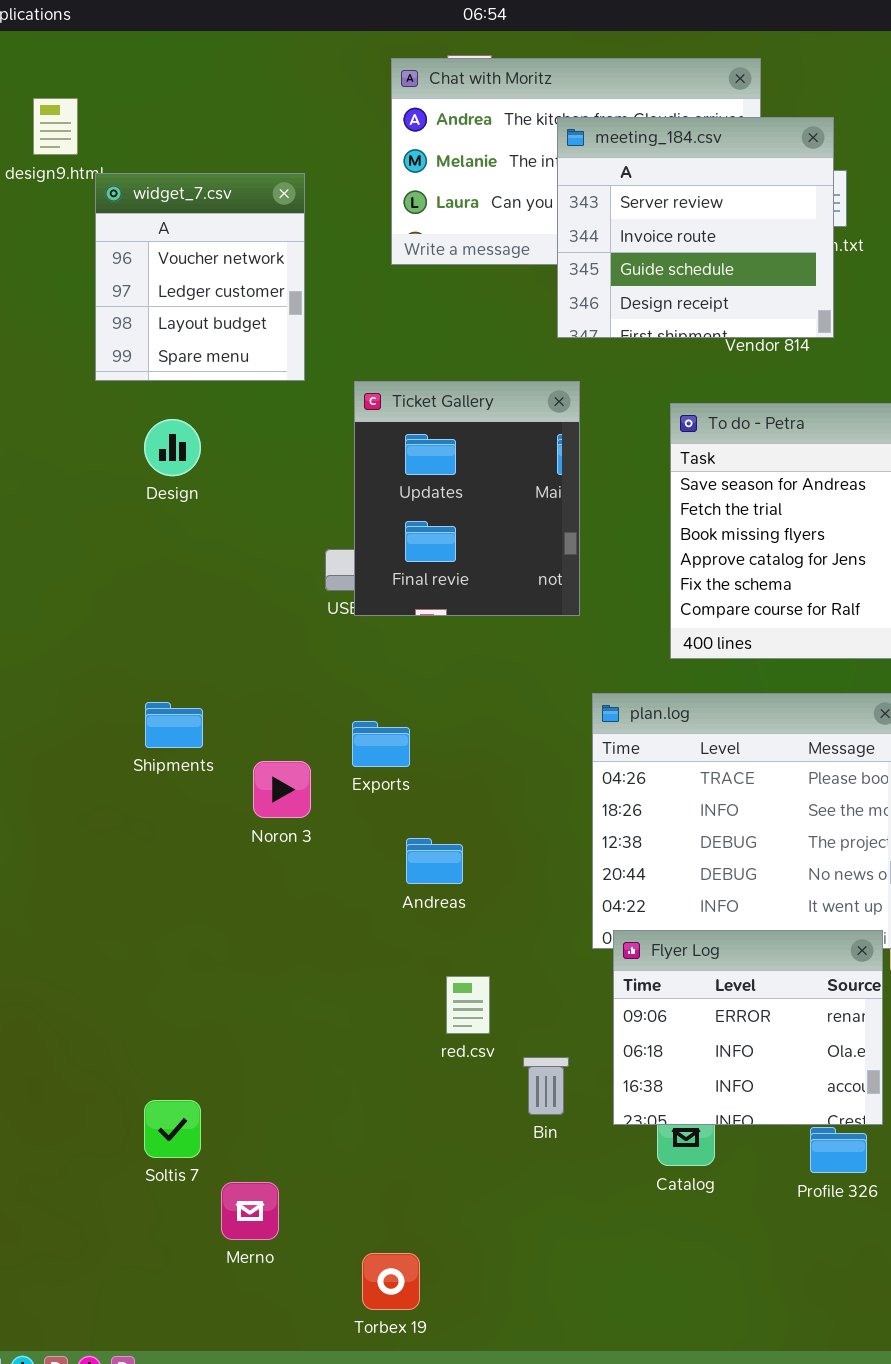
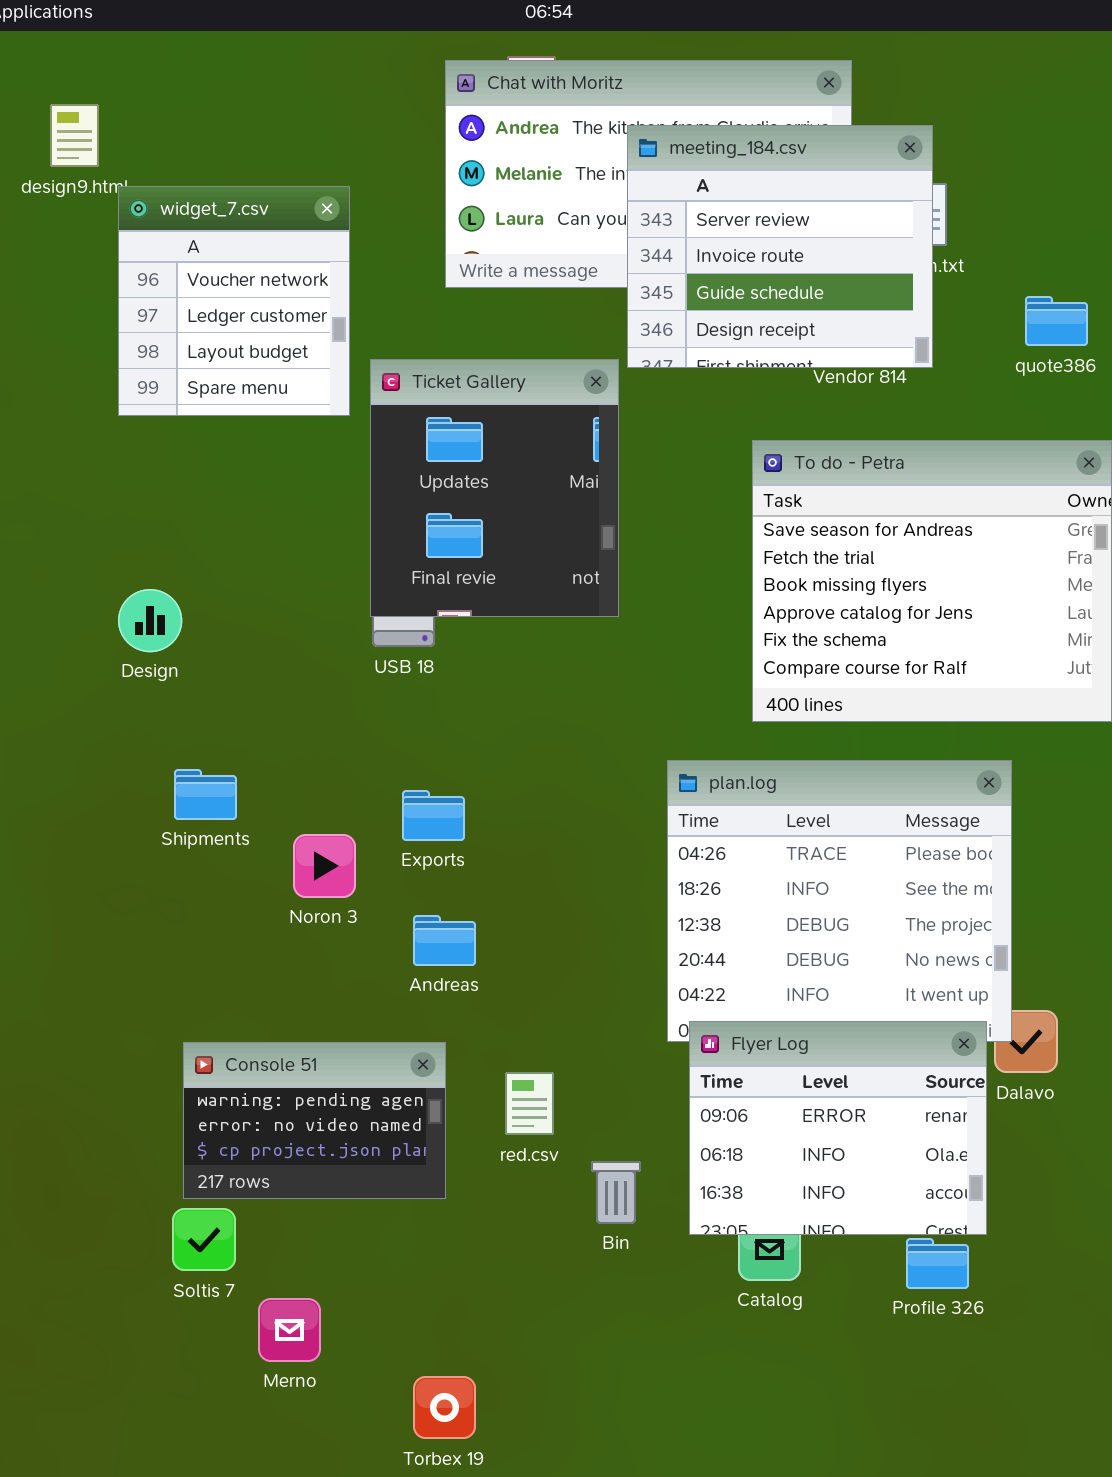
Ticket Gallery: [354,381,580,616] -> [370,359,619,617], moved
Design: [144,419,201,476] -> [118,589,182,652], moved
Andreas: [406,838,463,884] -> [413,915,476,966], moved
Console 51: none -> [183,1042,446,1199], opened

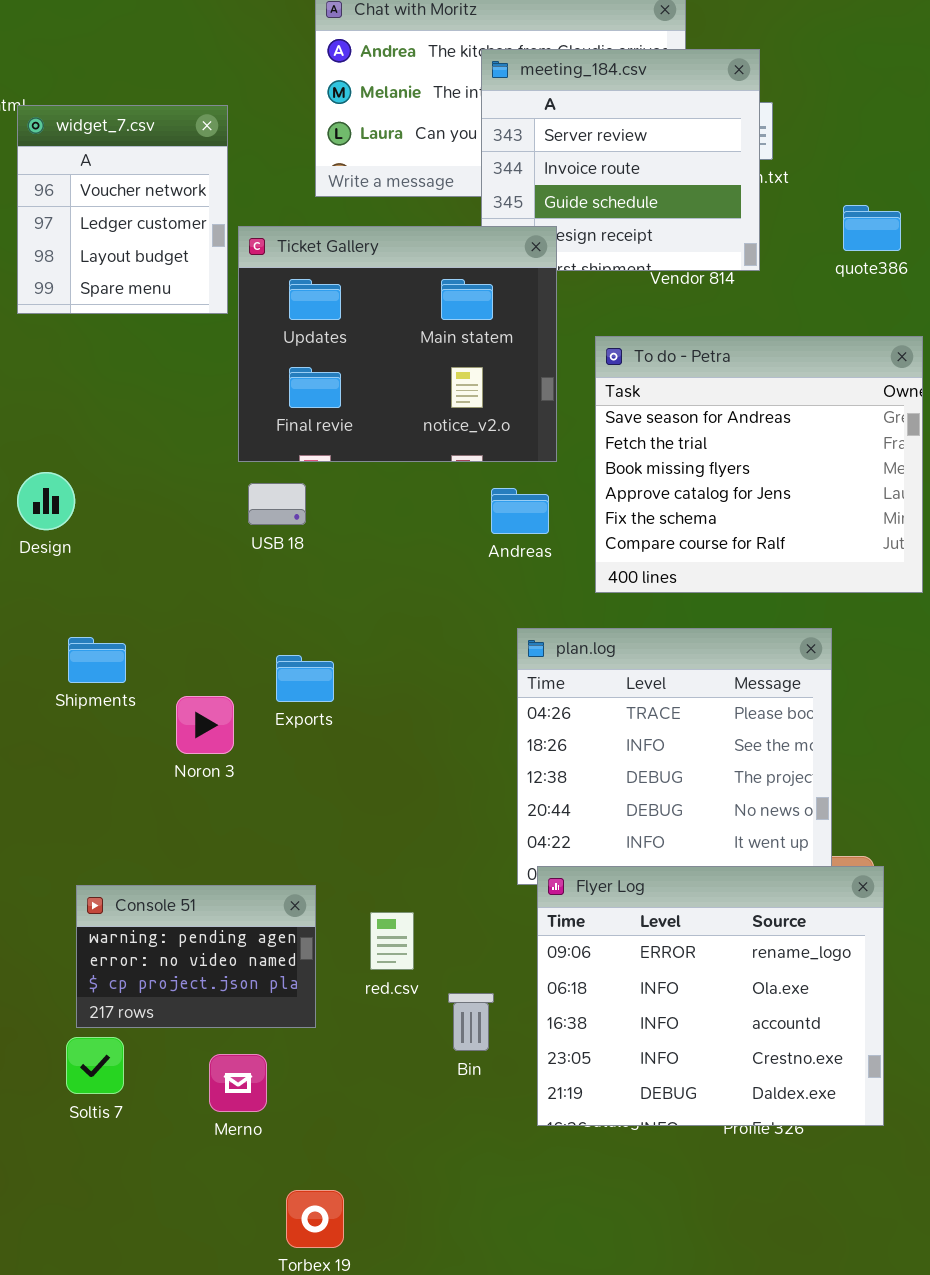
Ticket Gallery: [370,359,619,617] -> [238,226,557,462], moved, resized
Andreas: [413,915,476,966] -> [491,488,549,534], moved
Flyer Log: [689,1021,987,1235] -> [537,866,884,1126], resized
Merno: [258,1298,321,1362] -> [209,1054,267,1112], moved

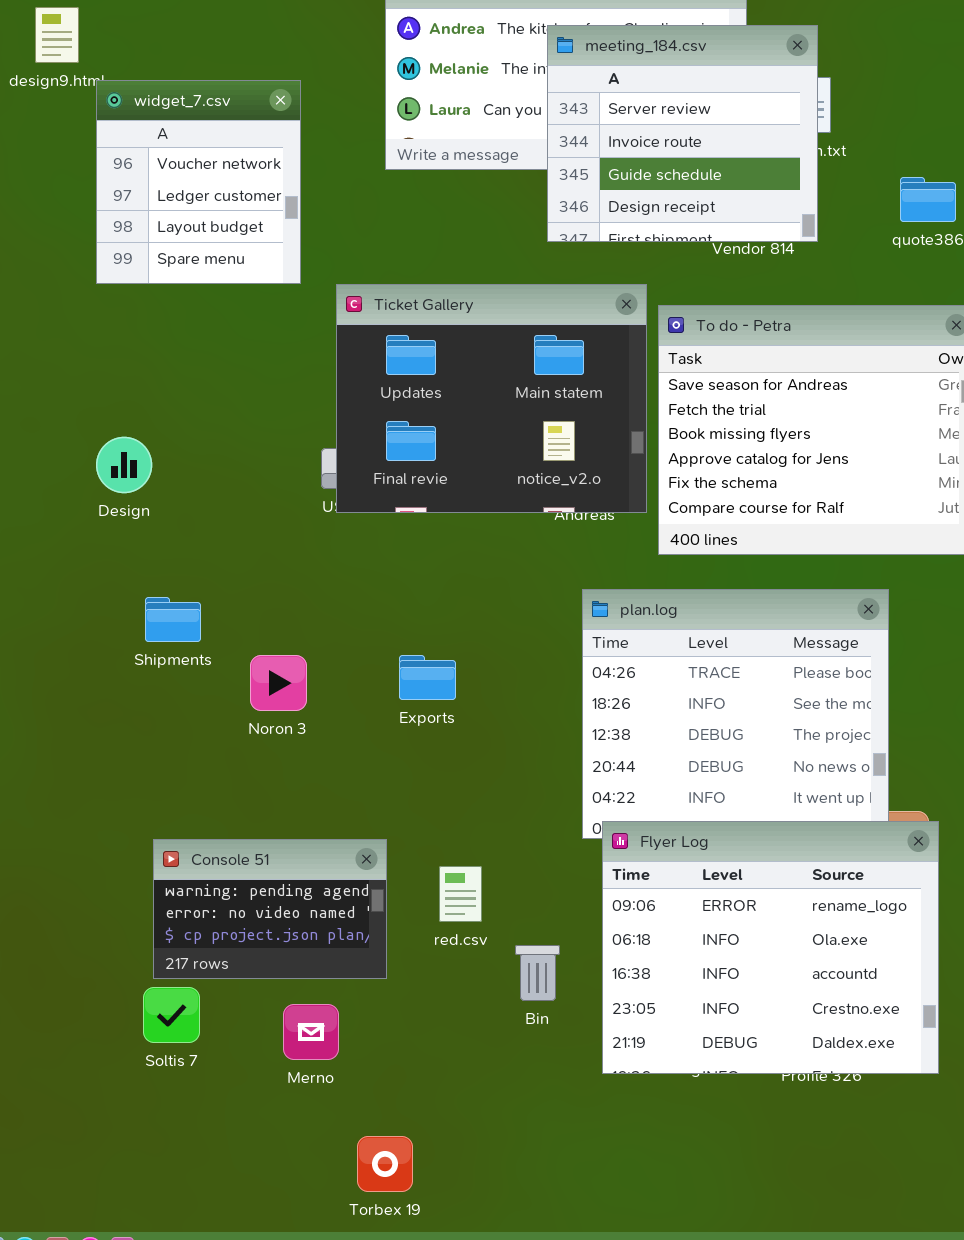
Ticket Gallery: [238,226,557,462] -> [336,284,647,513], moved
Exports: [276,655,334,702] -> [399,655,456,700], moved

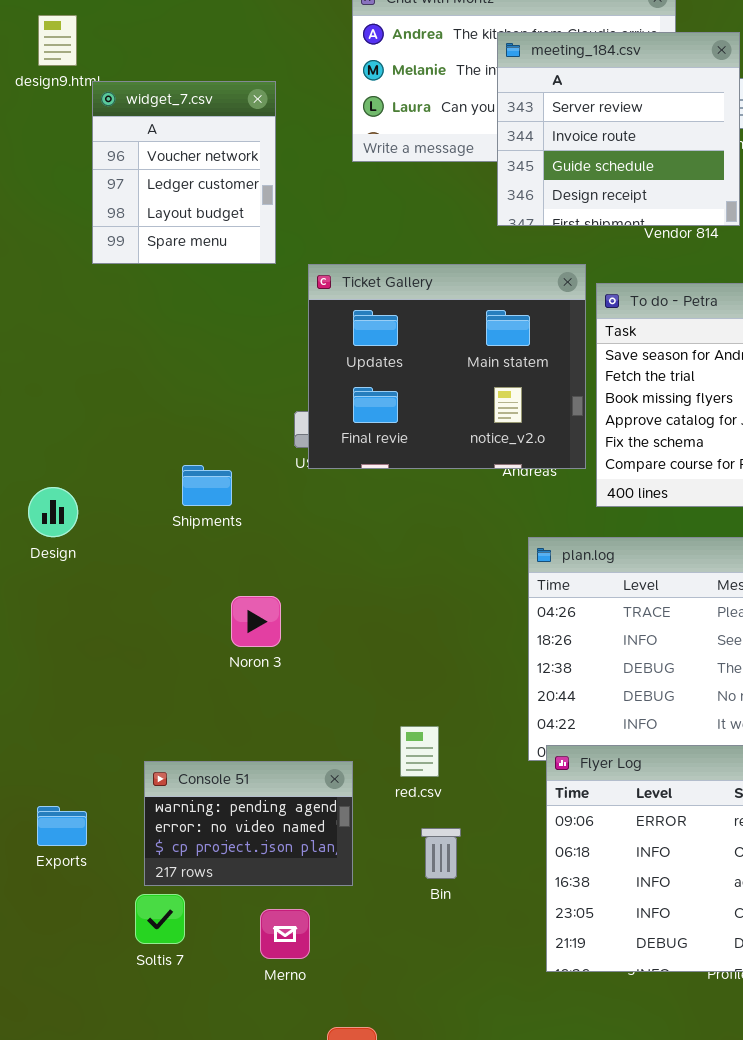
Design: [96,437,152,493] -> [28,487,78,537], moved
Shipments: [145,597,201,642] -> [182,465,232,506], moved
Exports: [399,655,456,700] -> [37,806,87,846], moved
red.csv: [439,866,482,922] -> [400,726,439,777], moved
Bin: [515,945,560,1001] -> [421,828,461,879], moved

